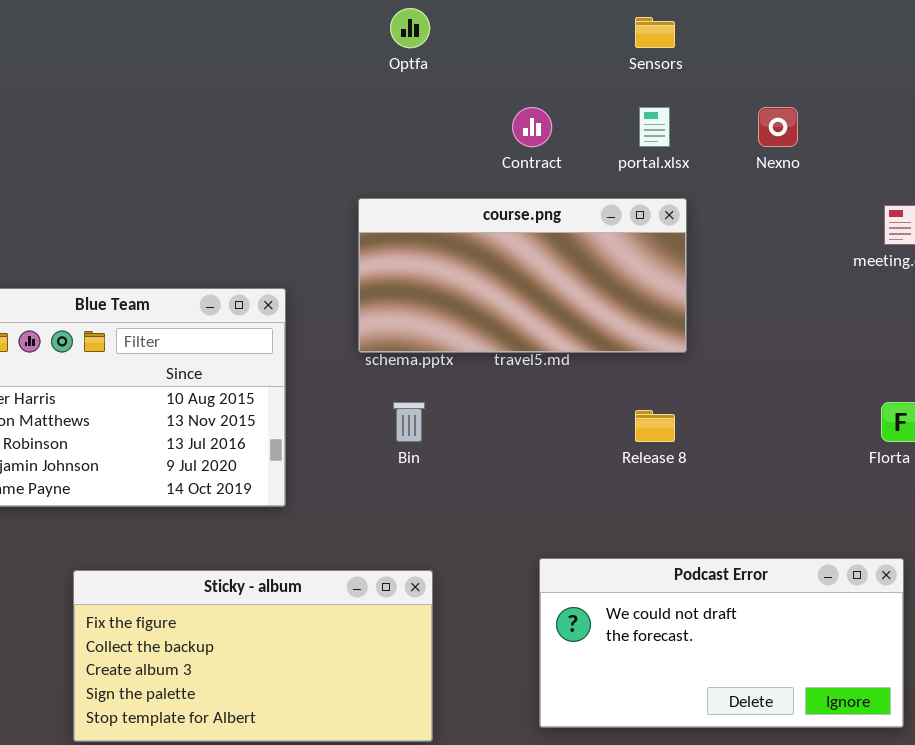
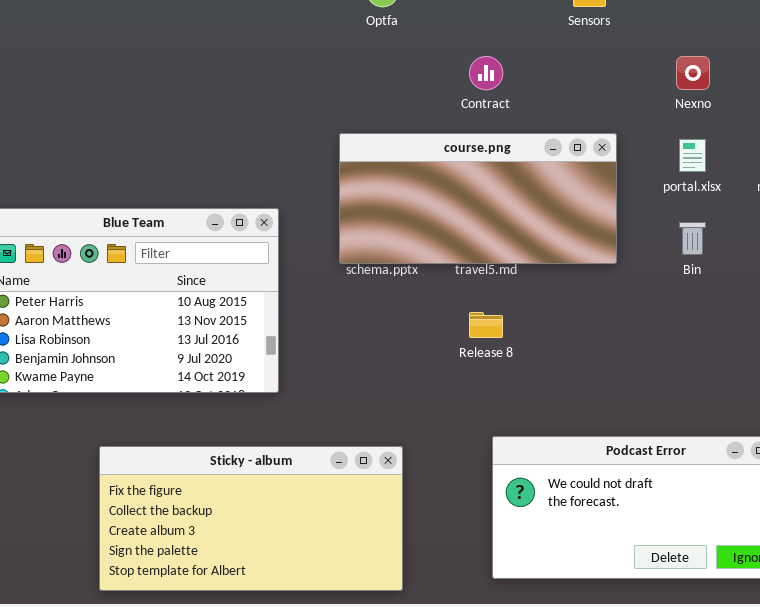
portal.xlsx: [639,107,670,147] -> [679,139,706,172], moved
Bin: [393,402,425,442] -> [679,222,706,255], moved
Release 8: [635,410,675,442] -> [469,312,503,338], moved

